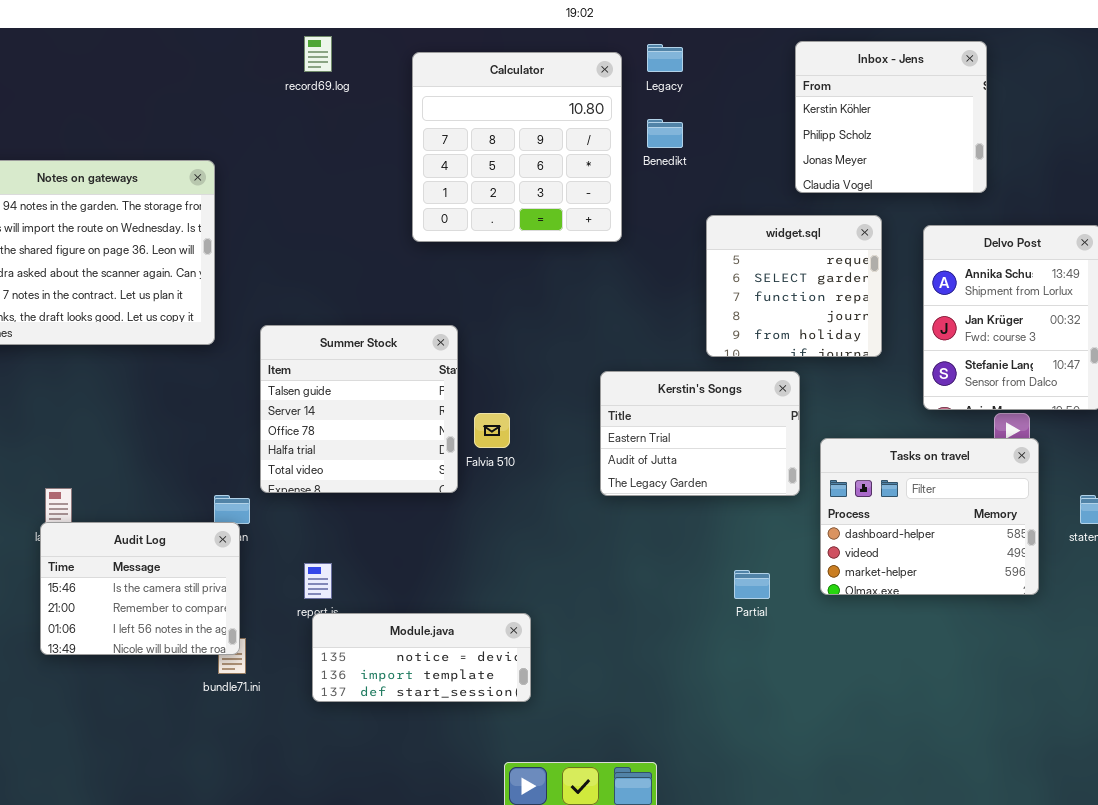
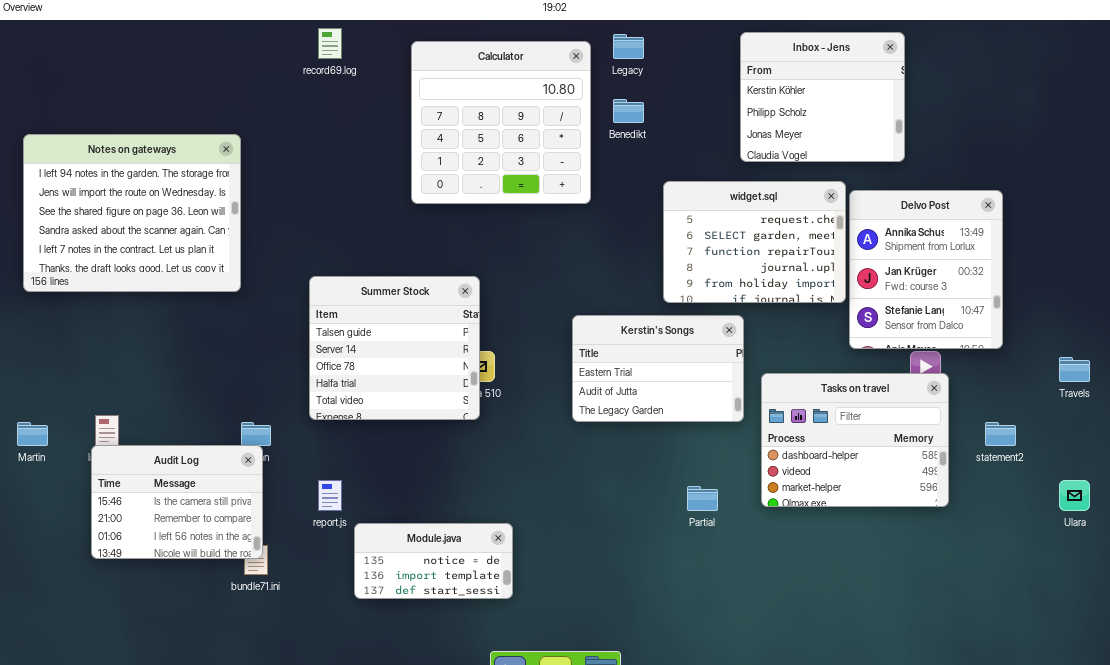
widget.sql: [706,215,882,357] -> [663,181,846,303], resized
Summer Stock: [260,325,458,493] -> [309,276,480,420], moved
Module.java: [312,613,531,702] -> [354,523,513,599], resized

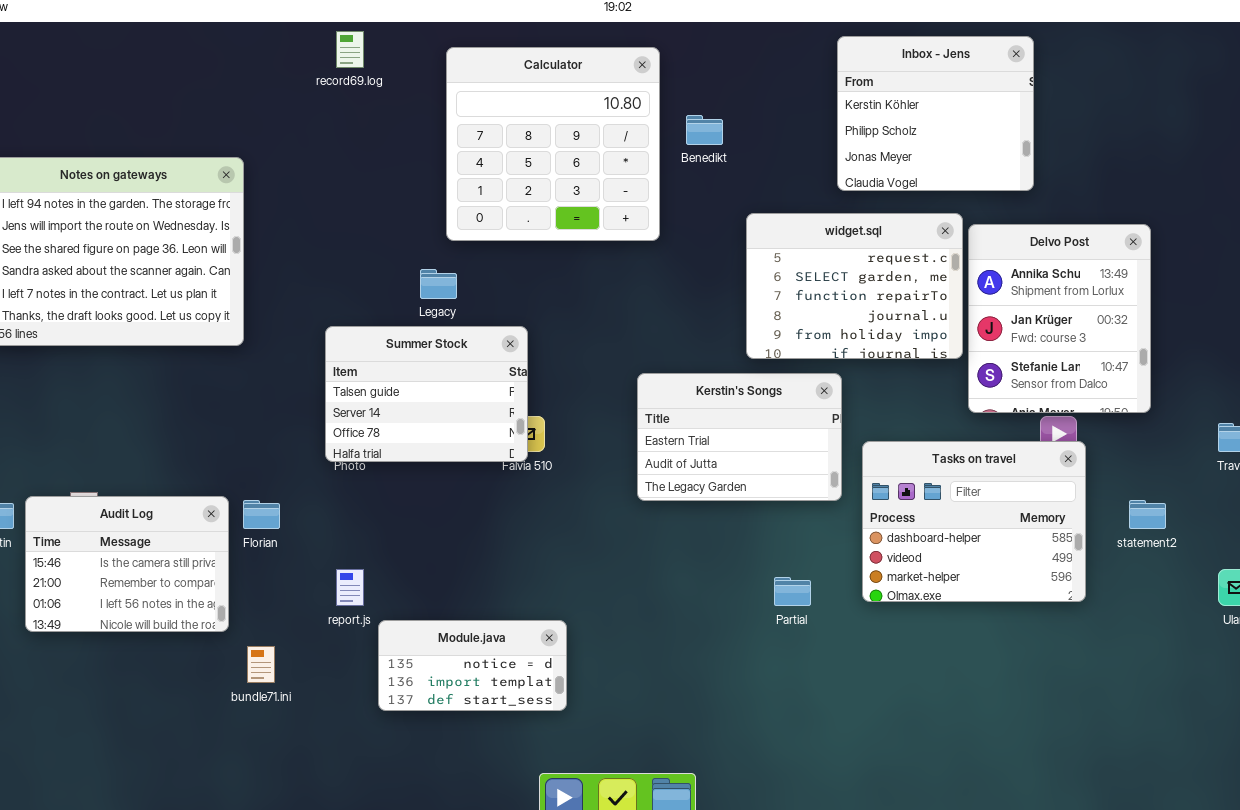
Legacy: [613,34,644,59] -> [420,269,457,299], moved
Summer Stock: [309,276,480,420] -> [325,326,528,462], resized
Audit Log: [91,445,263,559] -> [25,496,229,632], moved

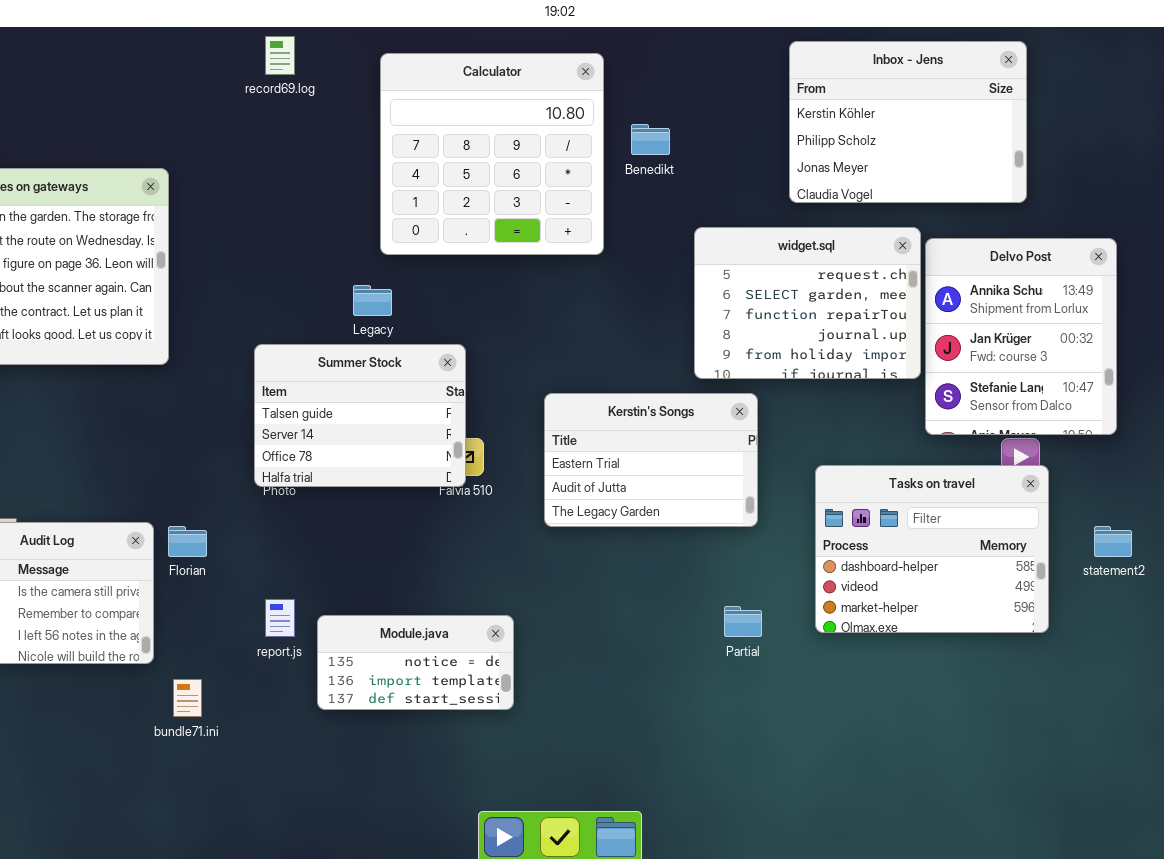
Inbox - Jens: [837,36,1034,191] -> [789,41,1027,203], resized
Kerstin's Songs: [637,373,842,501] -> [544,393,758,527], moved
Module.java: [378,620,567,711] -> [317,615,514,710], moved

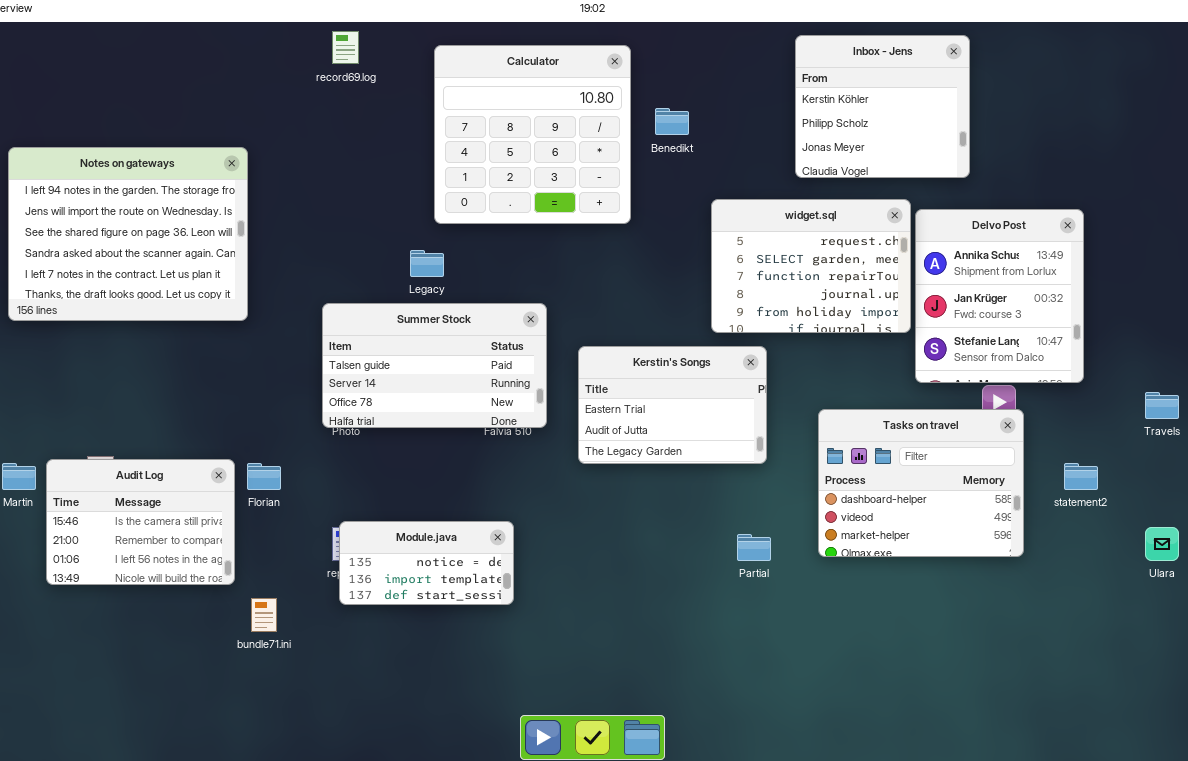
Inbox - Jens: [789,41,1027,203] -> [795,35,970,178], resized
Summer Stock: [254,344,466,487] -> [322,303,547,428], resized
Module.java: [317,615,514,710] -> [339,521,514,605], moved

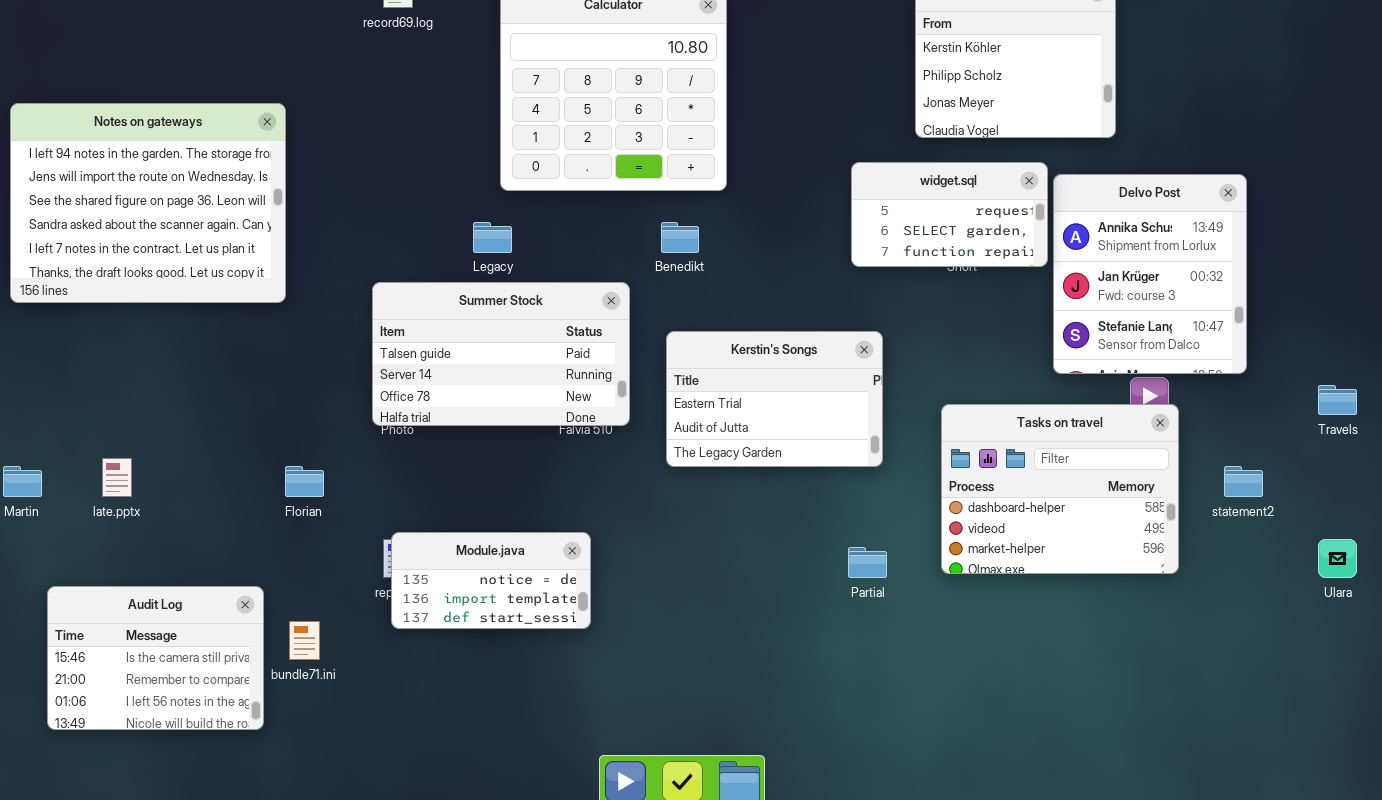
Benedikt: [655,108,689,135] -> [661,222,699,253], moved
widget.sql: [711,199,911,333] -> [851,162,1048,267], resized
Audit Log: [46,459,235,585] -> [47,586,264,730], moved

